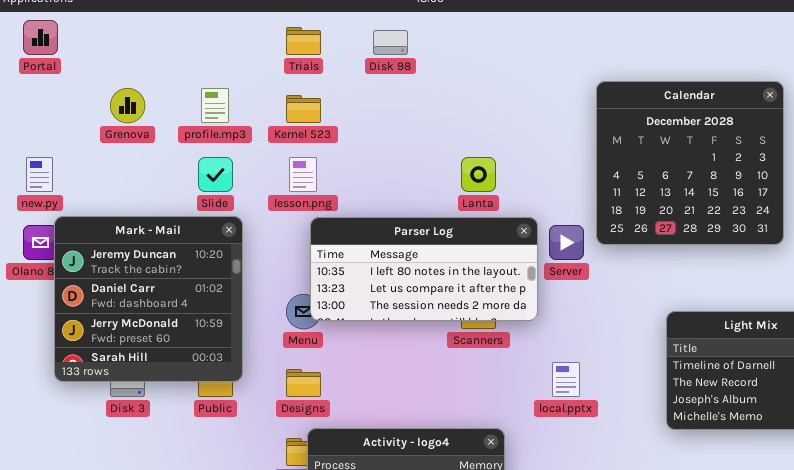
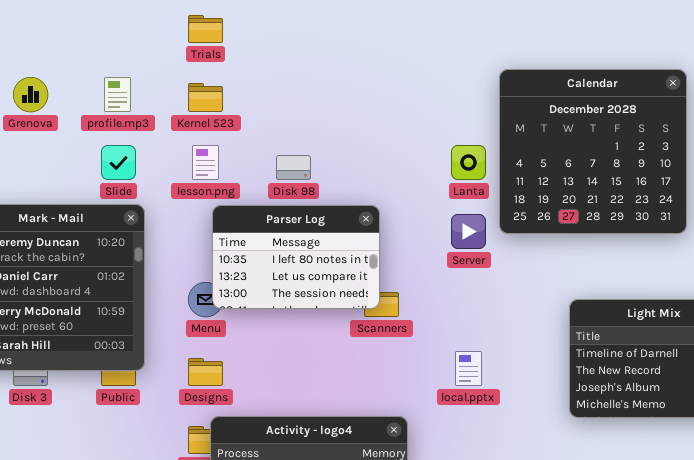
Disk 98: [373,30,408,55] -> [276,155,311,180], moved
Lanta: [461,157,496,192] -> [451,145,486,180], moved
Parser Log: [310,217,538,321] -> [212,205,380,309], resized

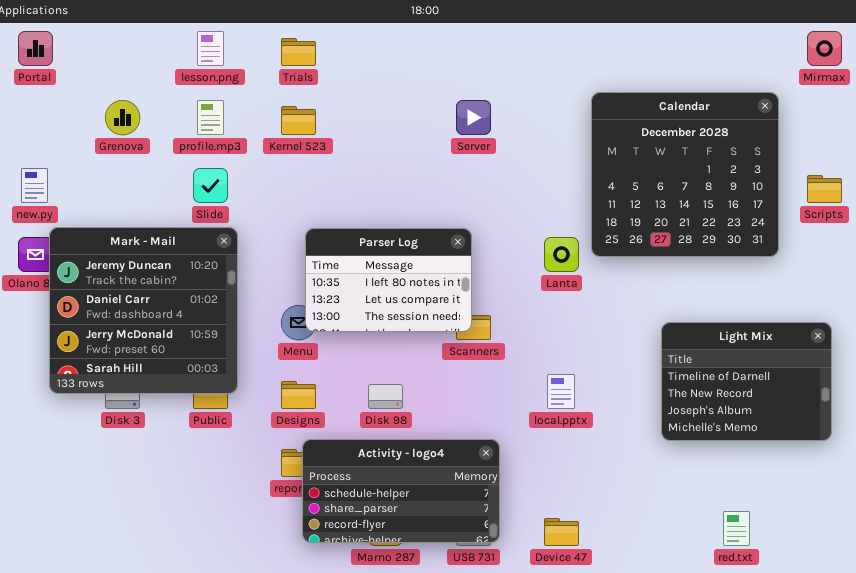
lesson.png: [192,145,219,180] -> [197,31,224,66], moved
Lanta: [451,145,486,180] -> [544,237,579,272], moved
Disk 98: [276,155,311,180] -> [368,384,403,409], moved
Server: [451,214,486,249] -> [456,100,491,135], moved

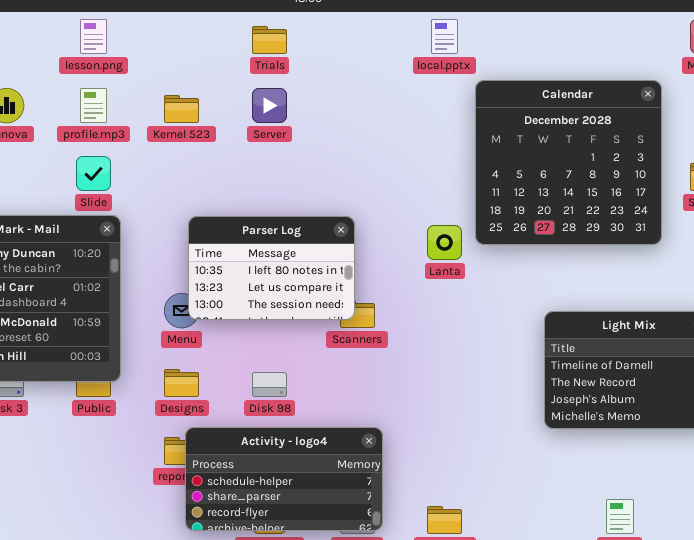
Trials: [281,38,316,66] -> [252,26,287,54], moved
Server: [456,100,491,135] -> [252,88,287,123], moved
local.pptx: [547,374,575,409] -> [431,19,458,54], moved

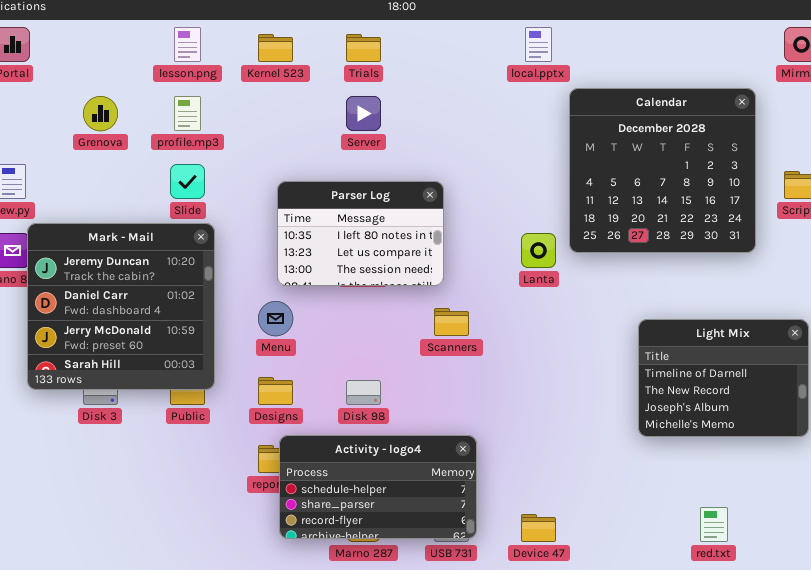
Kernel 523: [164,95,199,123] -> [258,34,293,62], moved
Parser Log: [188,216,355,320] -> [277,181,444,286], moved

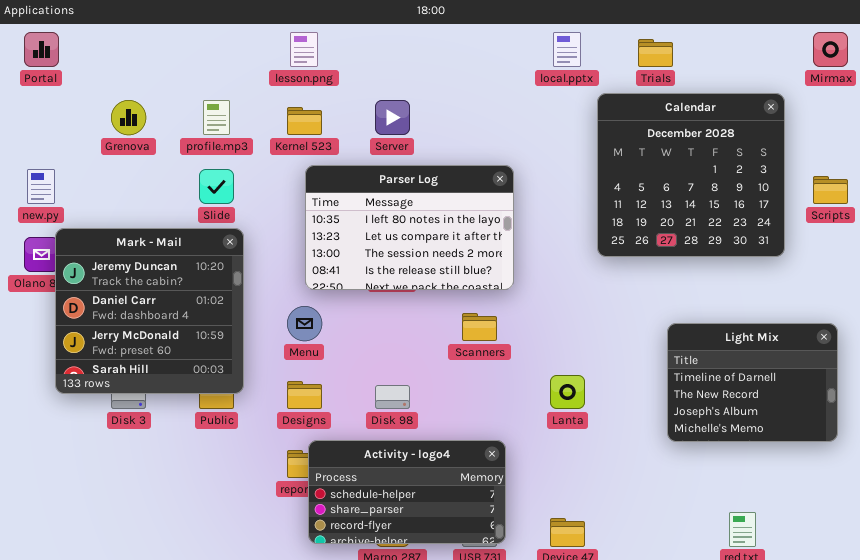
lesson.png: [174,27,201,62] -> [290,32,318,67], moved
Kernel 523: [258,34,293,62] -> [287,107,322,135], moved
Trials: [346,34,381,62] -> [638,39,673,67], moved
Parser Log: [277,181,444,286] -> [305,165,514,290], resized
Lanta: [521,233,556,268] -> [550,375,585,409], moved

